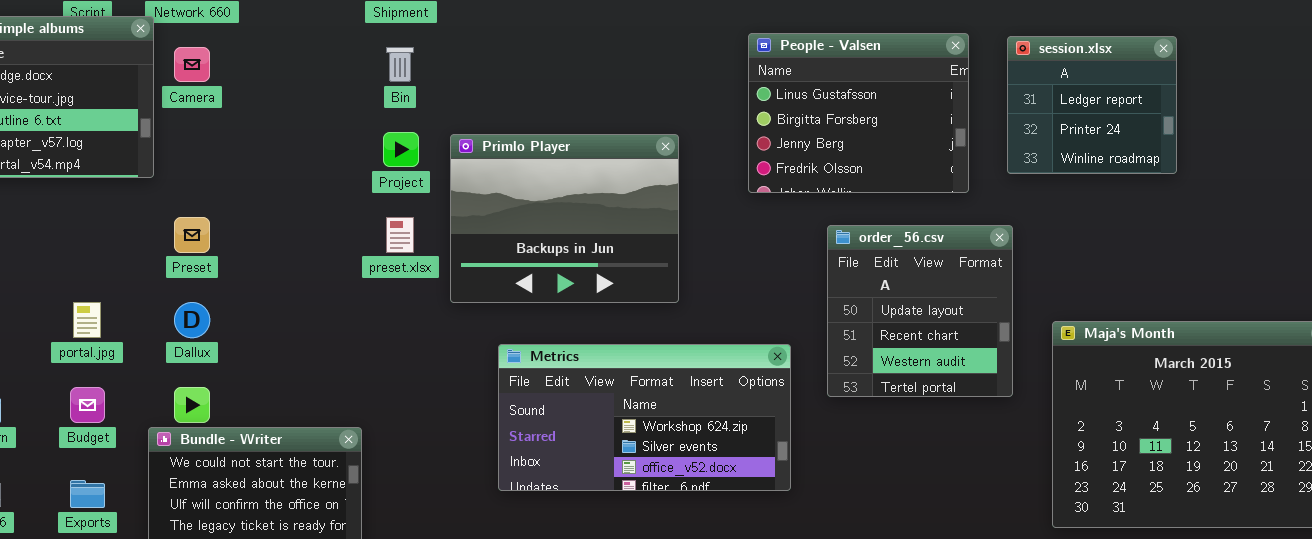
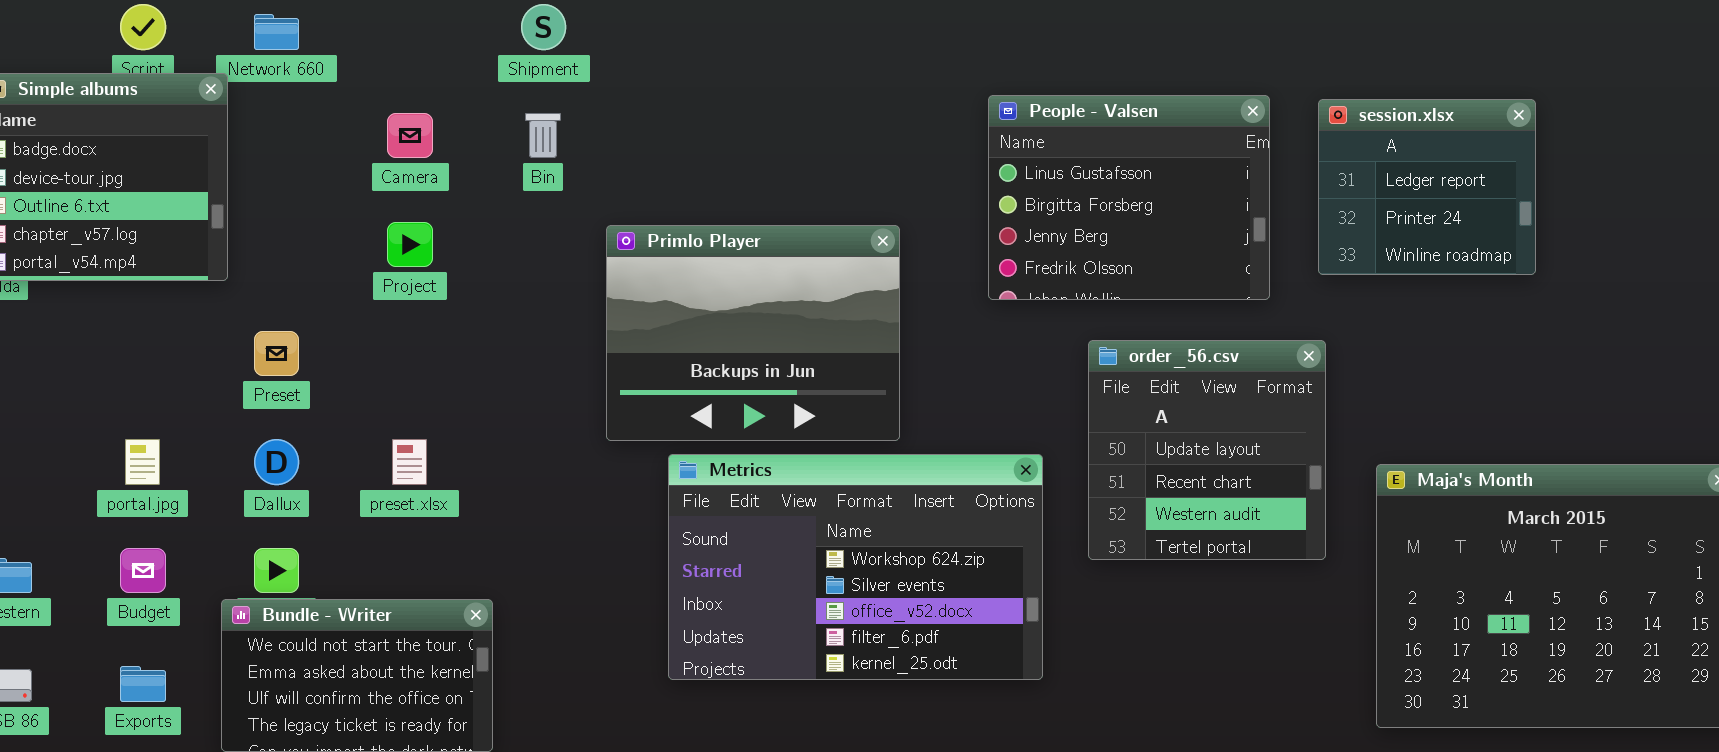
Camera: [174,47,210,82] -> [387,113,433,158], moved
Project: [383,132,419,167] -> [387,222,433,267], moved
preset.xlsx: [386,217,414,253] -> [392,439,427,485], moved
Metrics: [498,344,791,491] -> [668,454,1043,680], resized

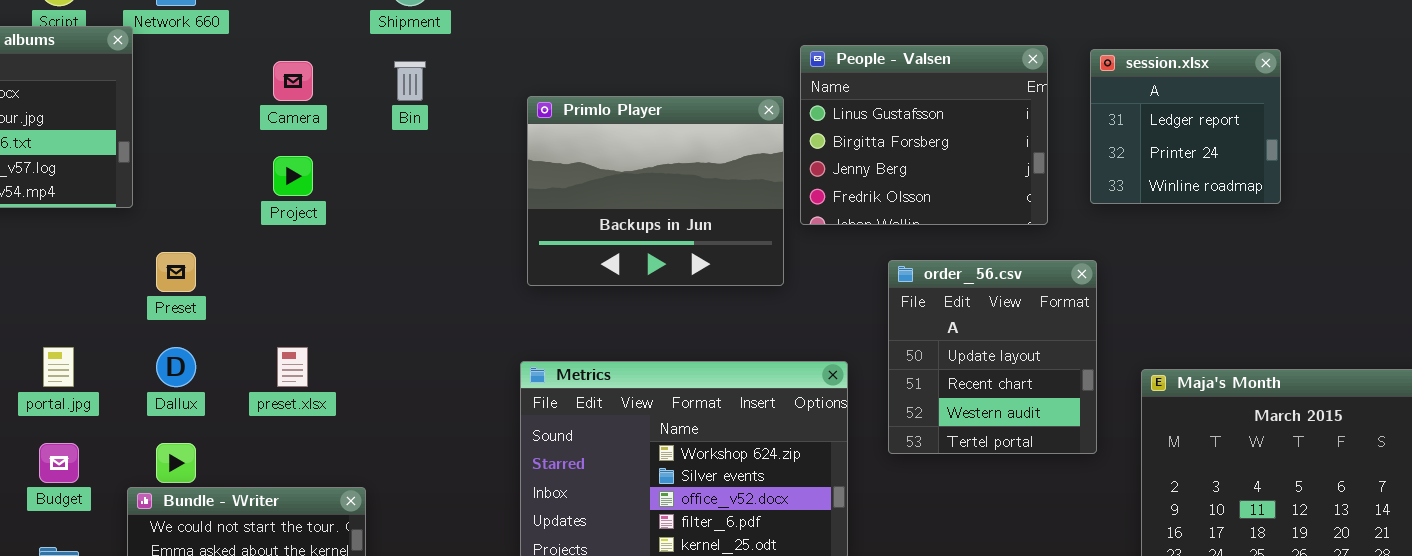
Primlo Player: [606,225,900,441] -> [527,96,784,286], moved

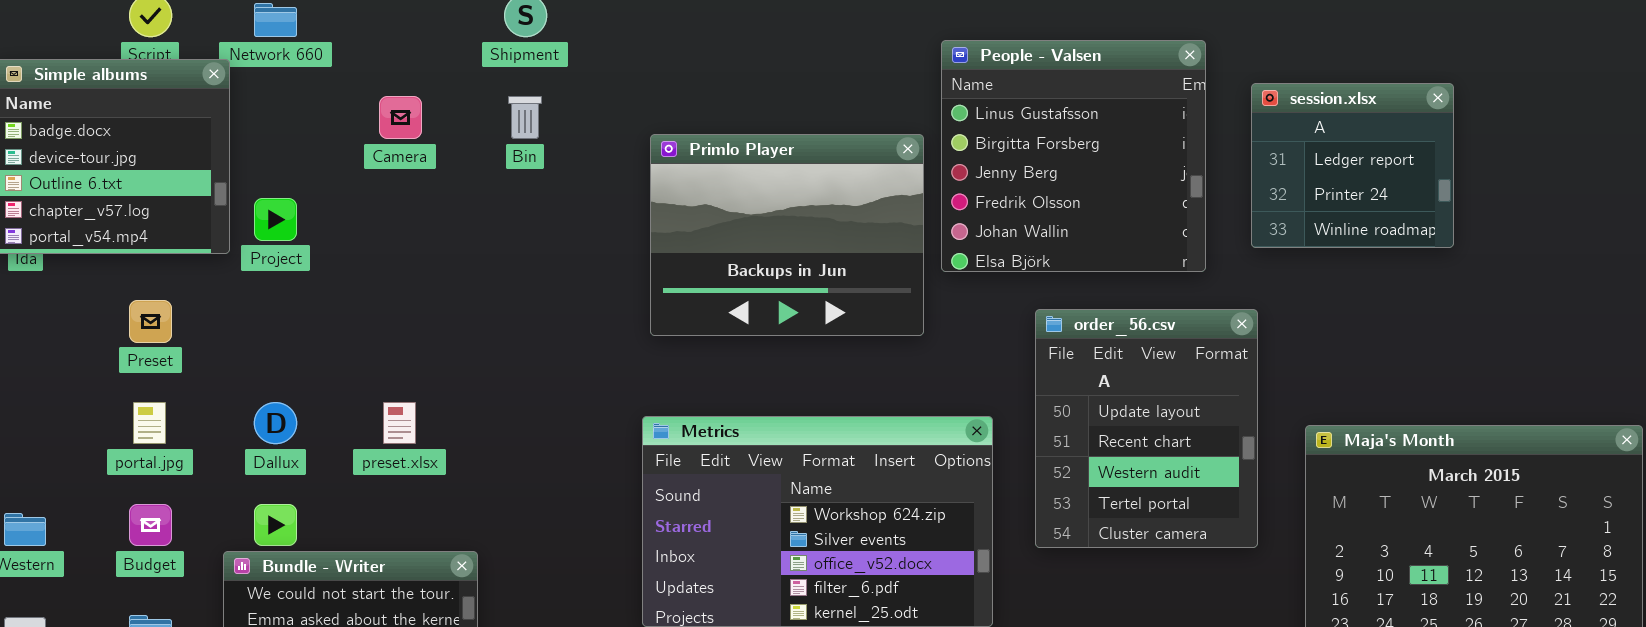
People - Valsen: [800,45,1048,225] -> [941,40,1206,272], resized
Project: [273,156,313,196] -> [254,198,297,241], moved
Preset: [156,252,196,292] -> [129,300,172,343], moved
order_56.csv: [888,260,1097,454] -> [1035,309,1258,548], resized

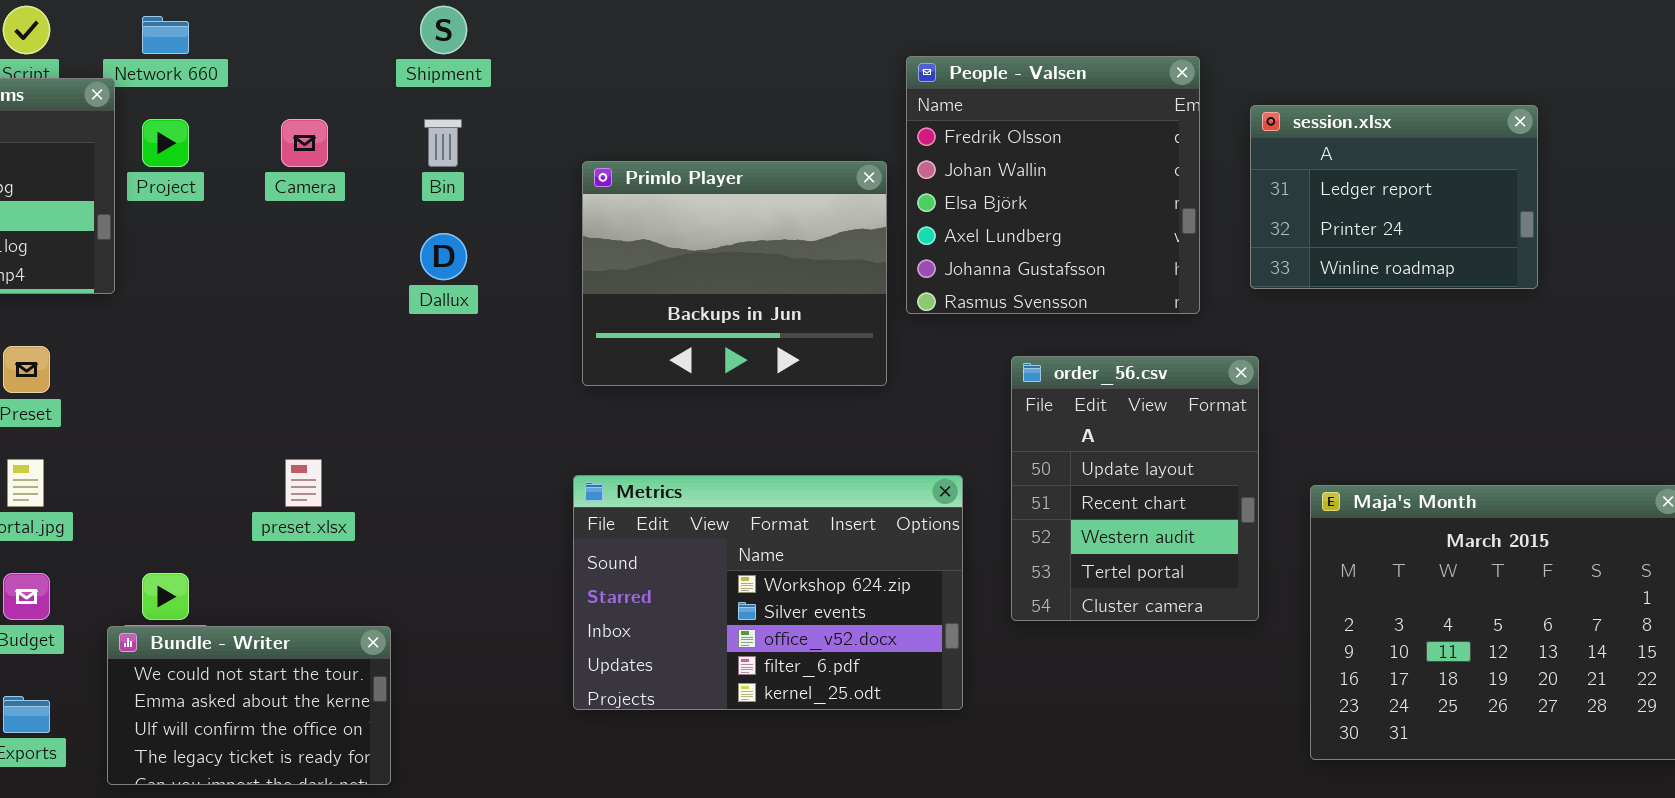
People - Valsen: [941,40,1206,272] -> [906,56,1200,314], scrolled down 3 rows
session.xlsx: [1251,83,1454,248] -> [1250,105,1538,289], resized
Project: [254,198,297,241] -> [142,119,189,167], moved
Dallux: [254,402,297,444] -> [420,233,467,280], moved

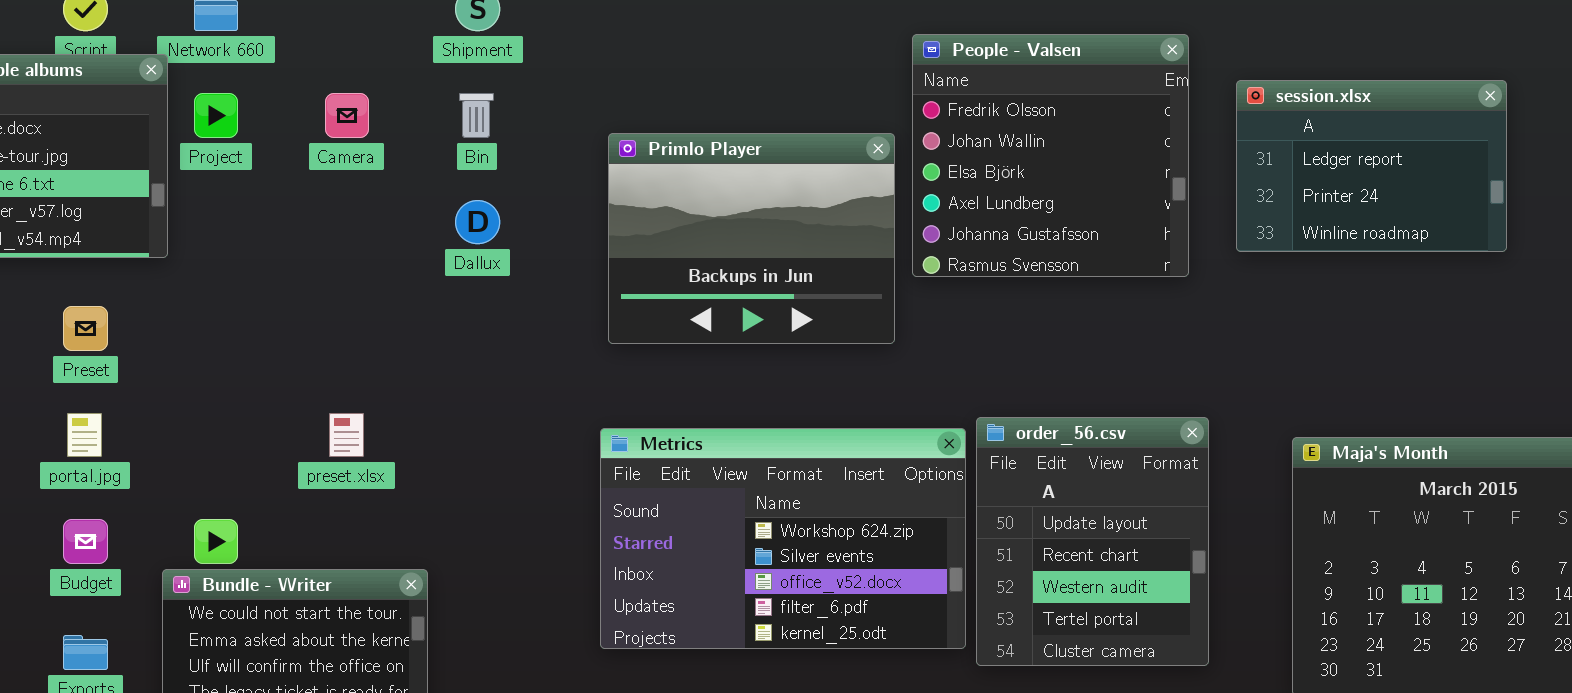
order_56.csv: [1011,356,1259,621] -> [976,417,1209,666], moved

